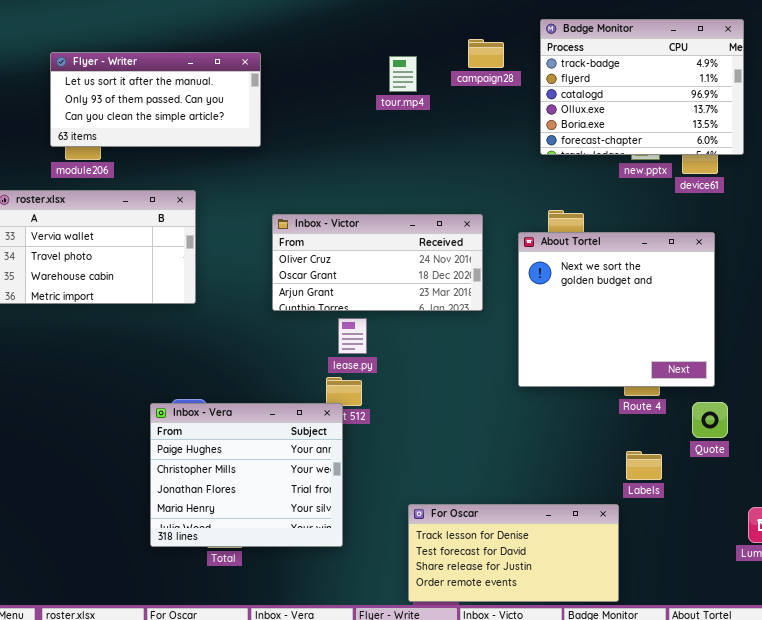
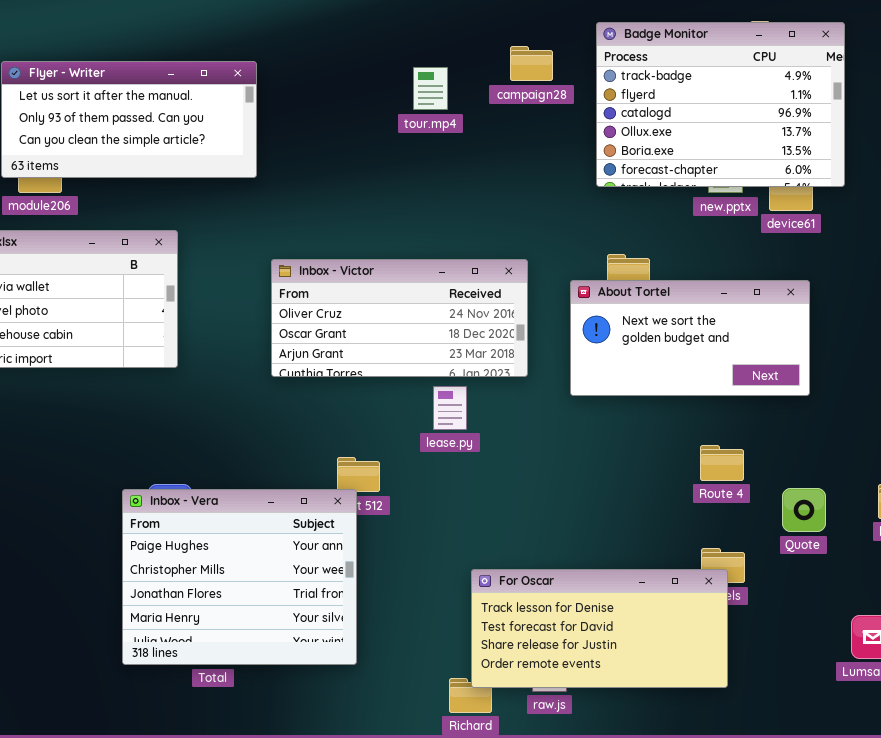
About Tortel: [518,232,715,387] -> [570,280,810,396], resized
lease.py: [338,318,367,354] -> [433,386,467,430], moved
For Oscar: [408,504,619,602] -> [471,569,728,688], moved

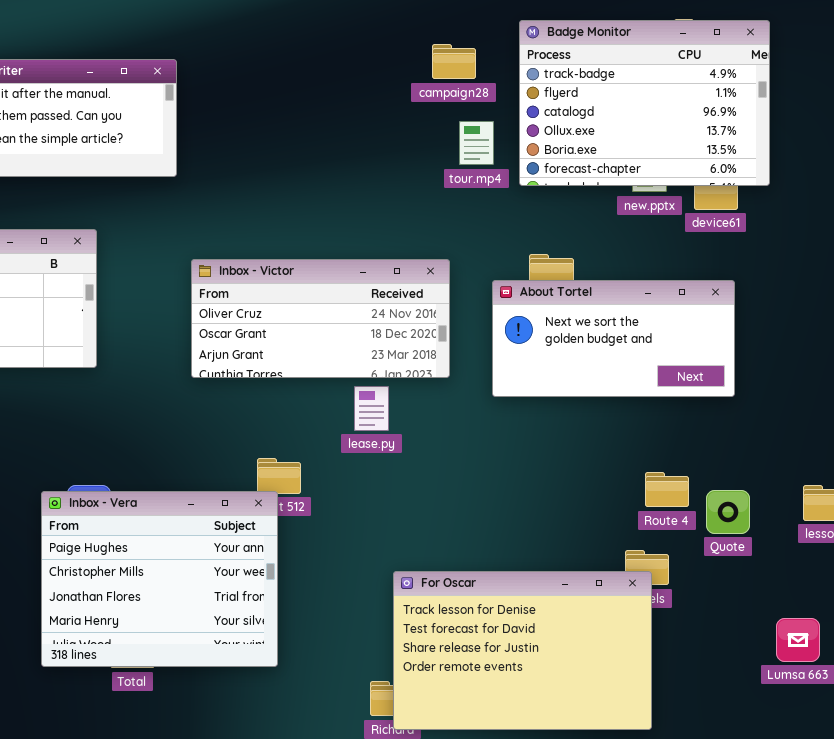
tour.mp4: [413,67,448,110] -> [459,121,494,165], moved
Route 4: [700,445,744,481] -> [645,472,689,507], moved
For Oscar: [471,569,728,688] -> [393,571,652,730], resized

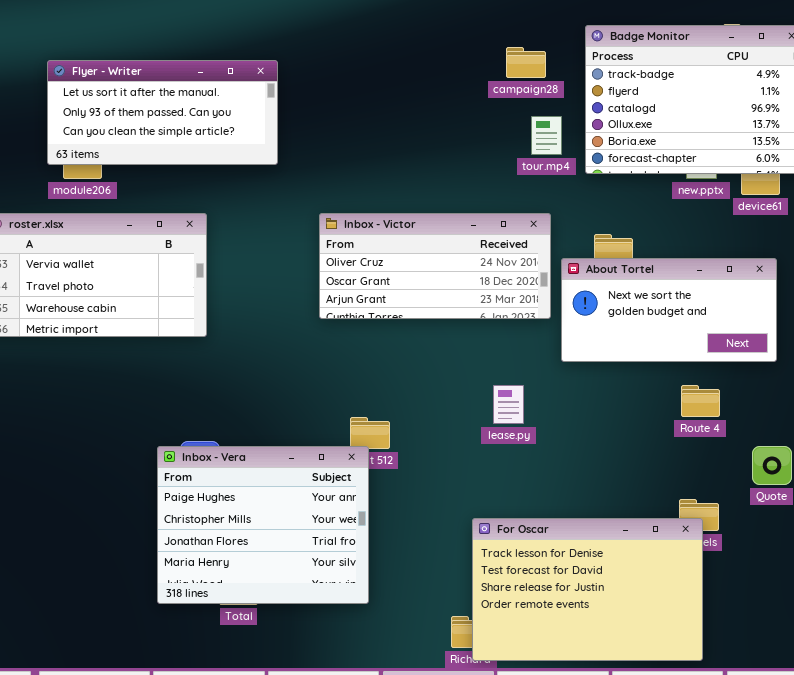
Inbox - Victor: [191,259,450,378] -> [319,213,551,319], moved
lease.py: [354,386,389,431] -> [493,385,524,424], moved
Route 4: [645,472,689,507] -> [681,385,720,417], moved

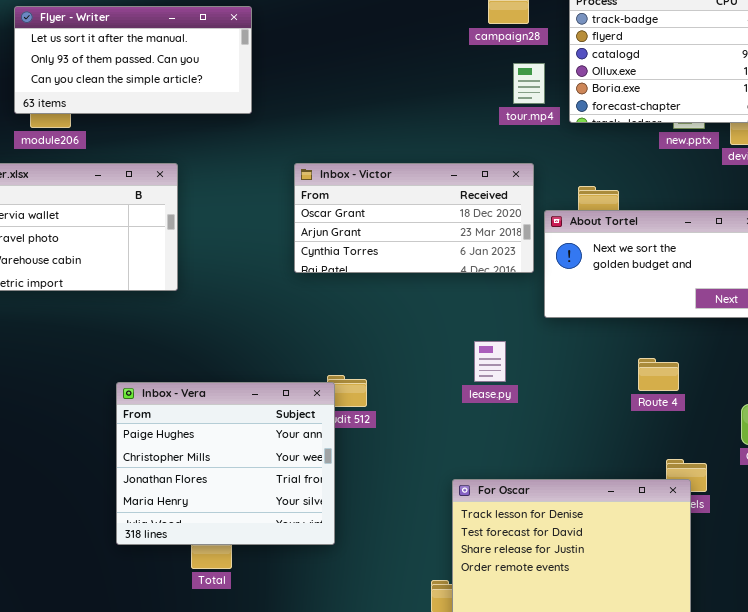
Inbox - Victor: [319,213,551,319] -> [294,163,534,273], scrolled down 1 row
Route 4: [681,385,720,417] -> [638,358,679,391], moved
Inbox - Vera: [157,446,369,604] -> [116,382,335,545], moved

